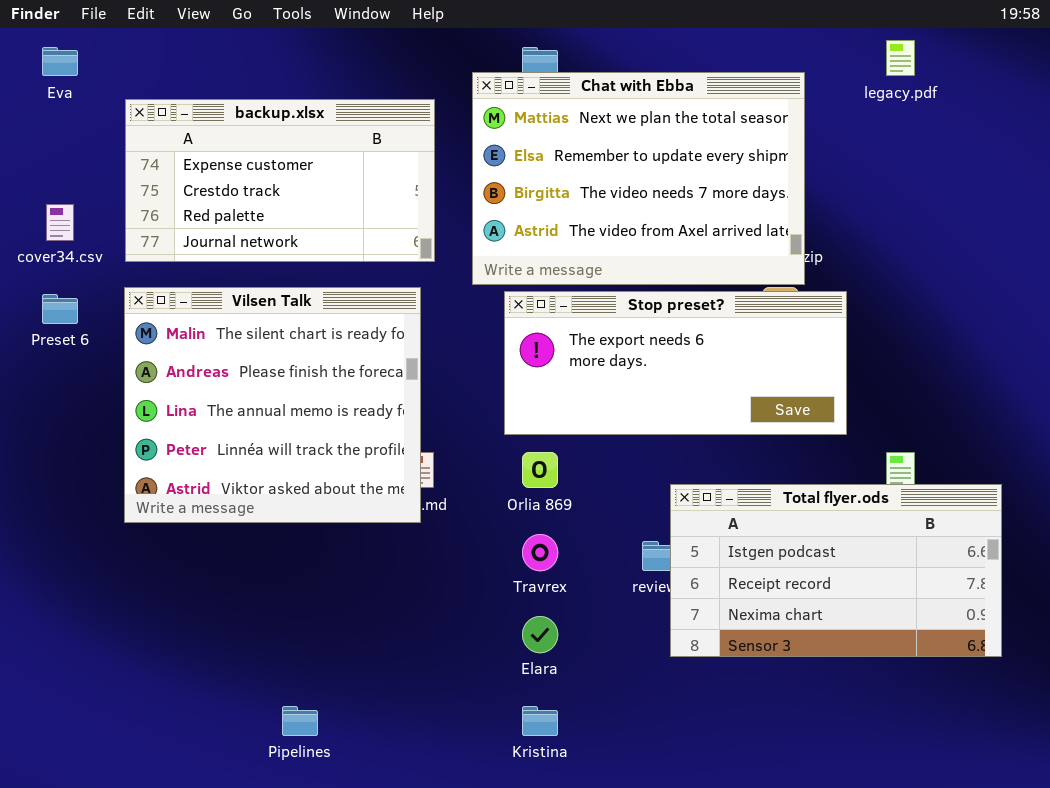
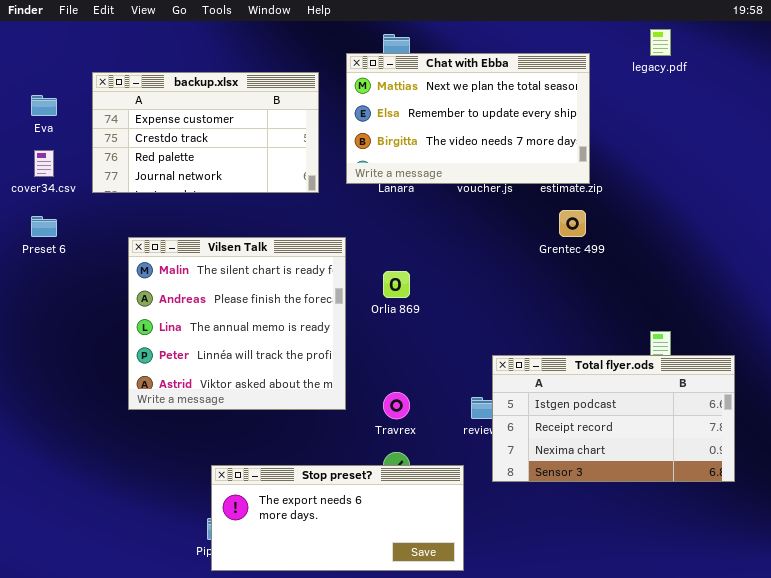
Eva: [42,47,78,76] -> [31,95,57,116], moved
Chat with Ebba: [472,72,805,285] -> [346,53,590,184], resized
Vilsen Talk: [124,287,421,523] -> [128,237,346,410], moved
Stop preset?: [504,291,847,435] -> [211,465,464,571], moved
Orlia 869: [522,452,558,488] -> [383,271,410,298], moved

